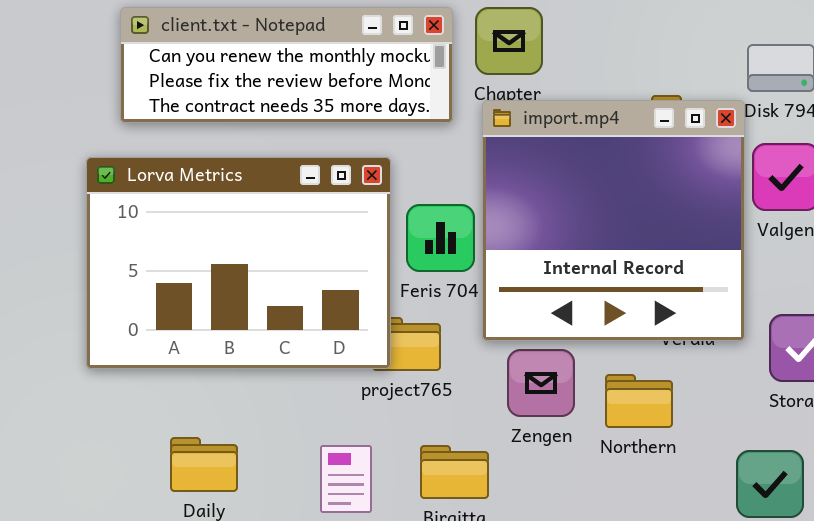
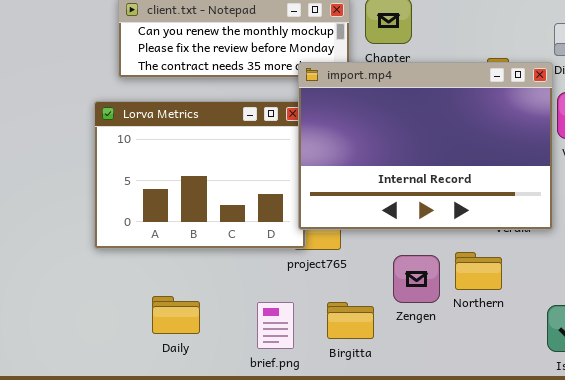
import.mp4: [482,100,745,341] -> [298,62,553,230], resized
Zengen: [507,349,575,417] -> [393,255,440,303], moved

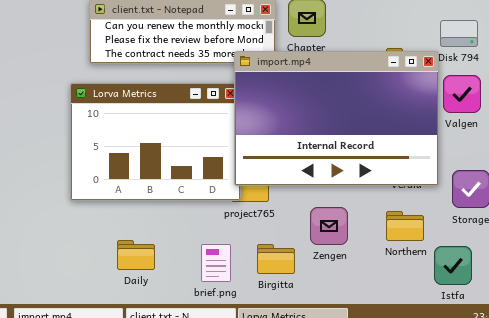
Northern: [455,252,502,290] -> [386,211,424,241], moved

